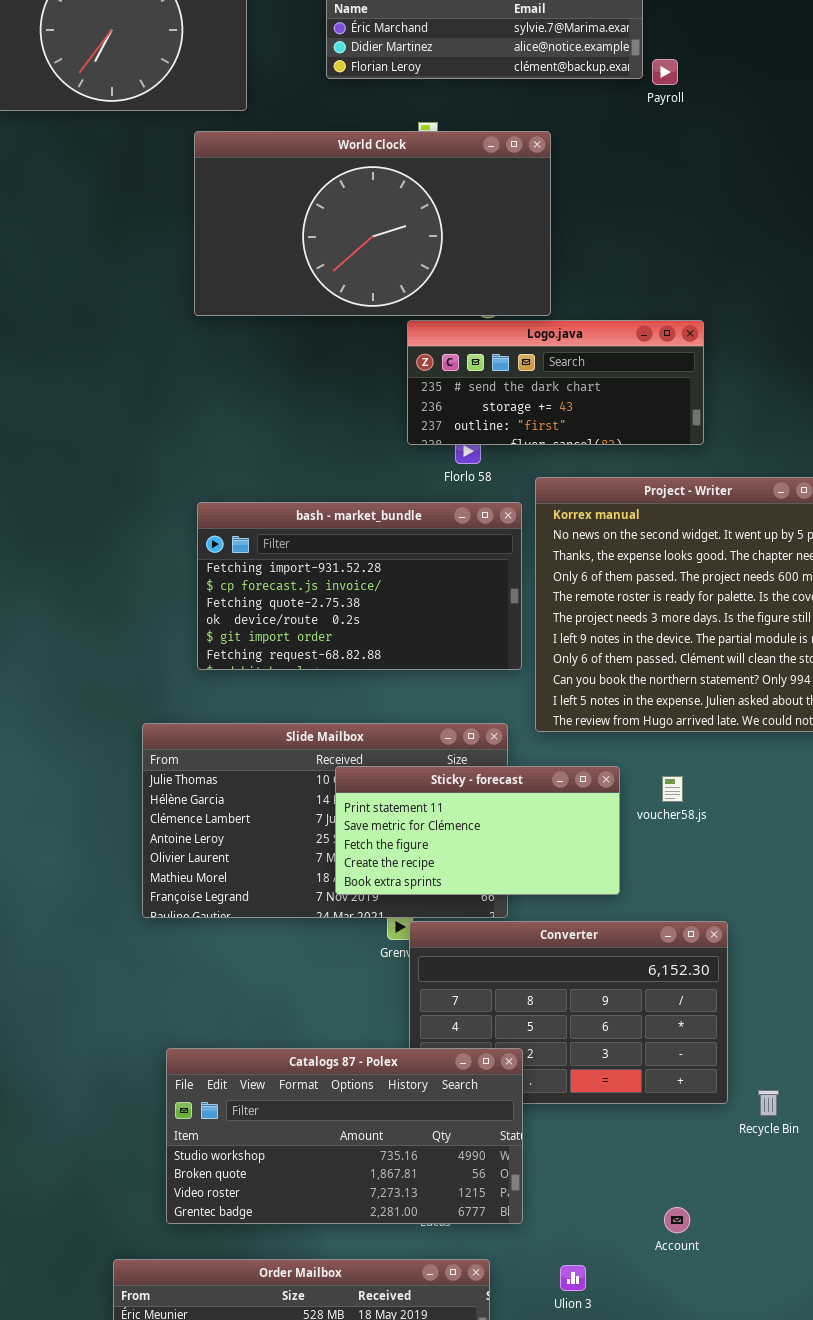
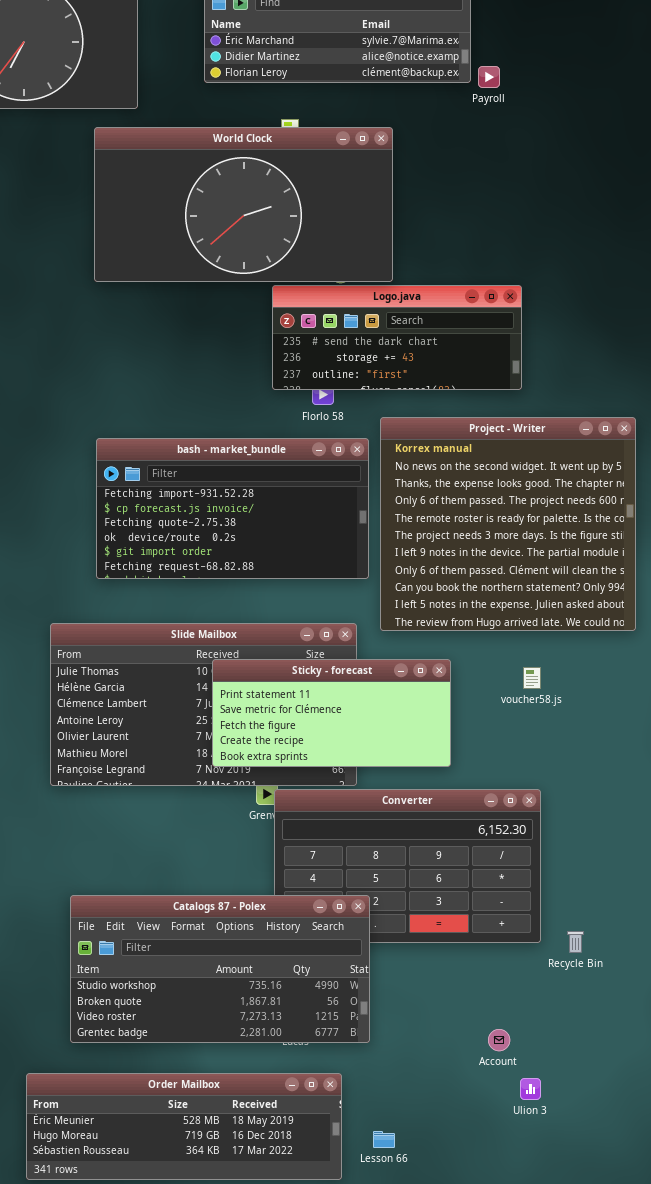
voucher58.js: [662,776,683,802] -> [523,667,541,689], moved
Ulion 3: [560,1265,586,1291] -> [520,1078,541,1100], moved

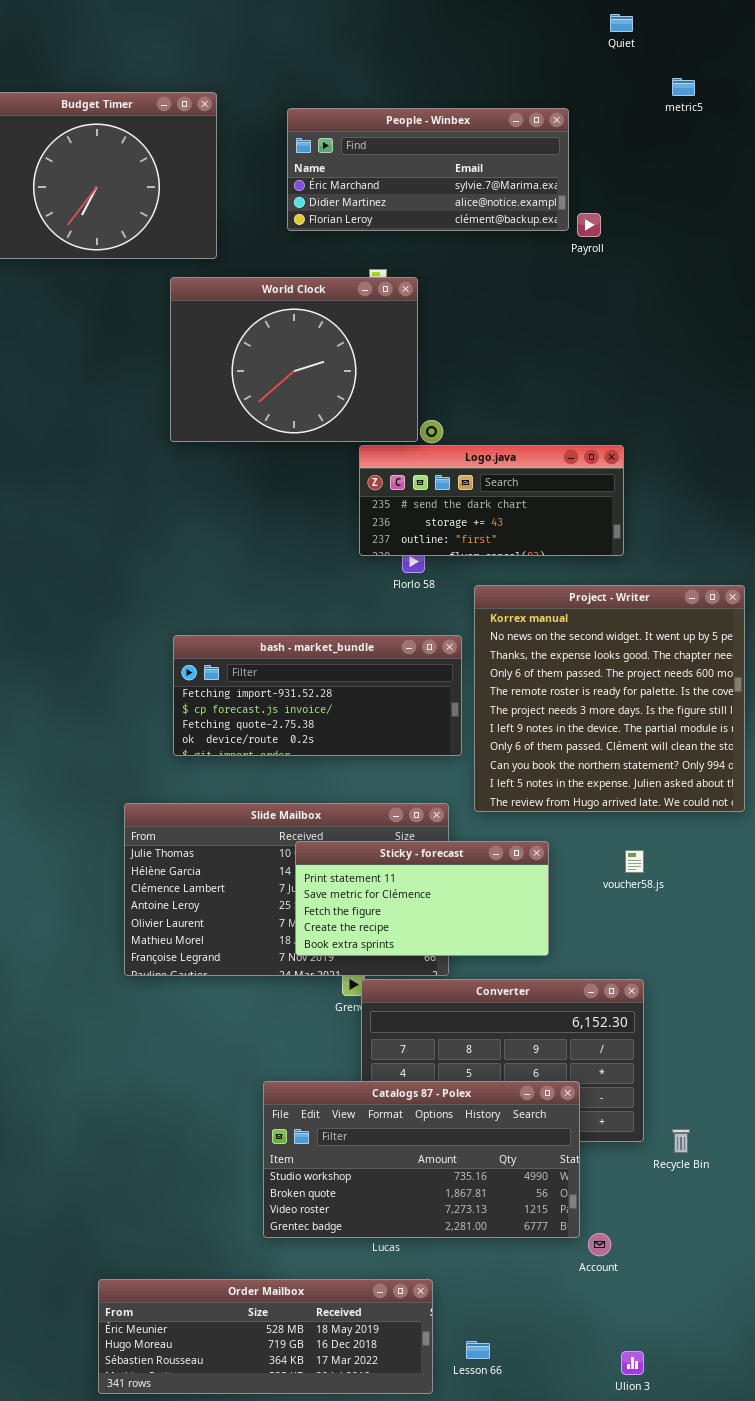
World Clock: [94,127,393,282] -> [170,277,418,442], resized
bash - market_bundle: [96,438,369,579] -> [173,635,462,756], resized
Catalogs 87 - Polex: [70,895,370,1043] -> [263,1081,580,1238], moved
Ulion 3: [520,1078,541,1100] -> [621,1351,644,1375], moved

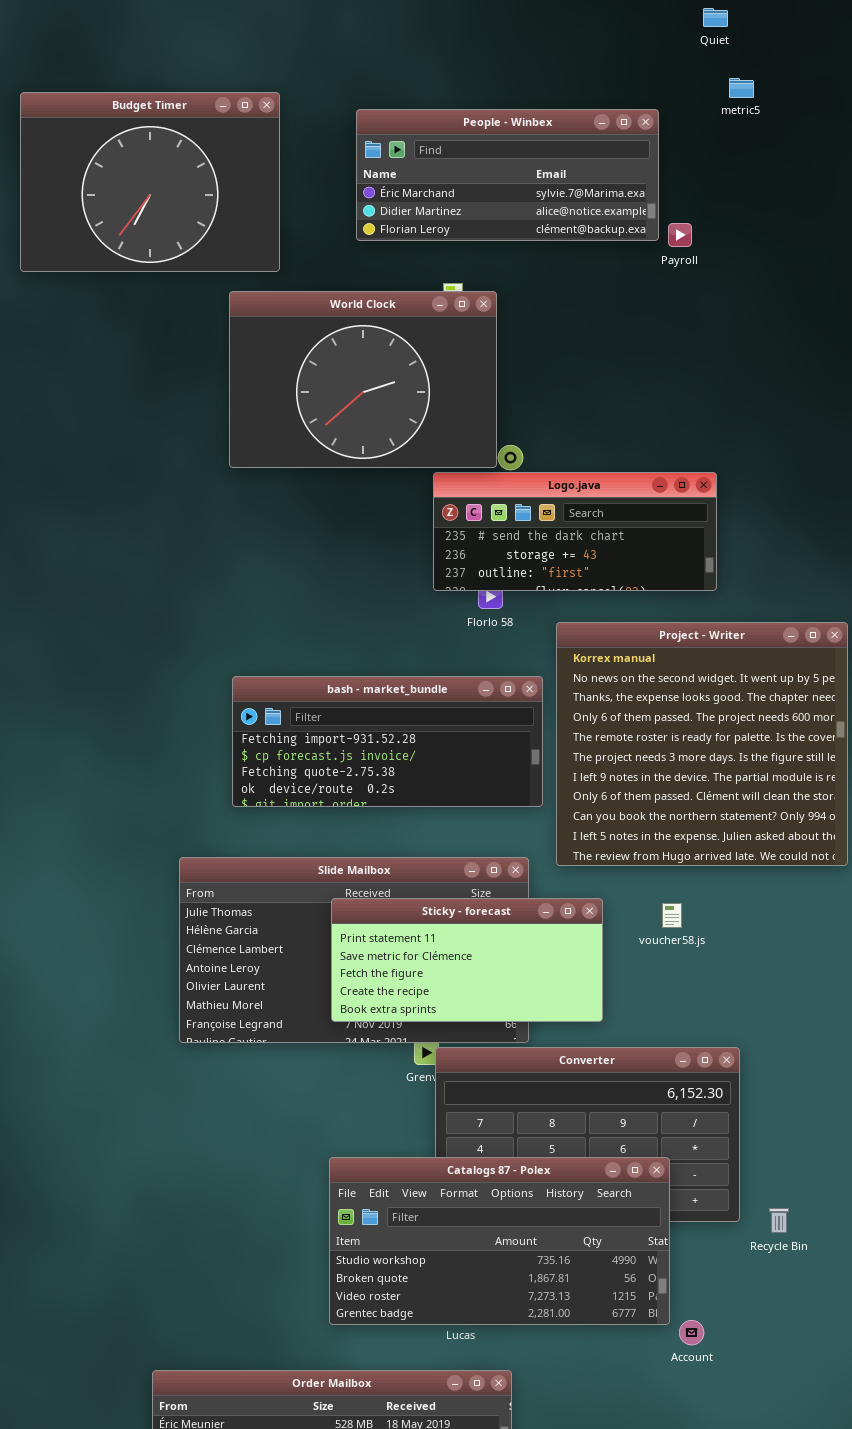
metric5: [672,78,695,96] -> [729,78,754,98], moved
Sticky - forecast: [295,841,549,956] -> [331,898,603,1022], moved
voucher58.js: [625,850,644,873] -> [662,903,682,928], moved

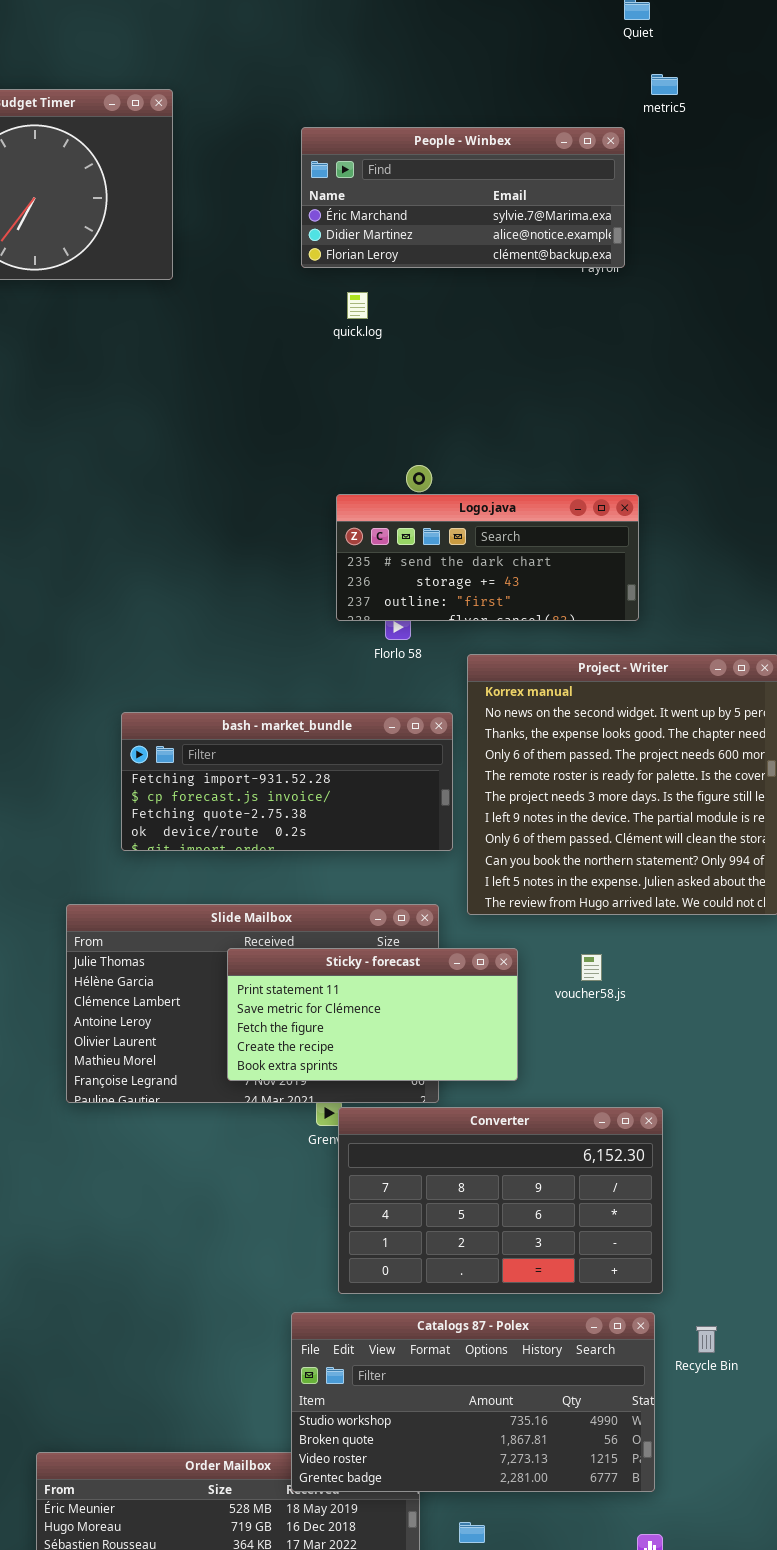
People - Winbex: [356,109,659,241] -> [301,127,625,268], moved
World Clock: [229,291,497,468] -> none, closed
Catalogs 87 - Polex: [329,1157,670,1325] -> [291,1312,655,1492], moved
Recycle Bin: [769,1208,789,1233] -> [696,1326,717,1353], moved

